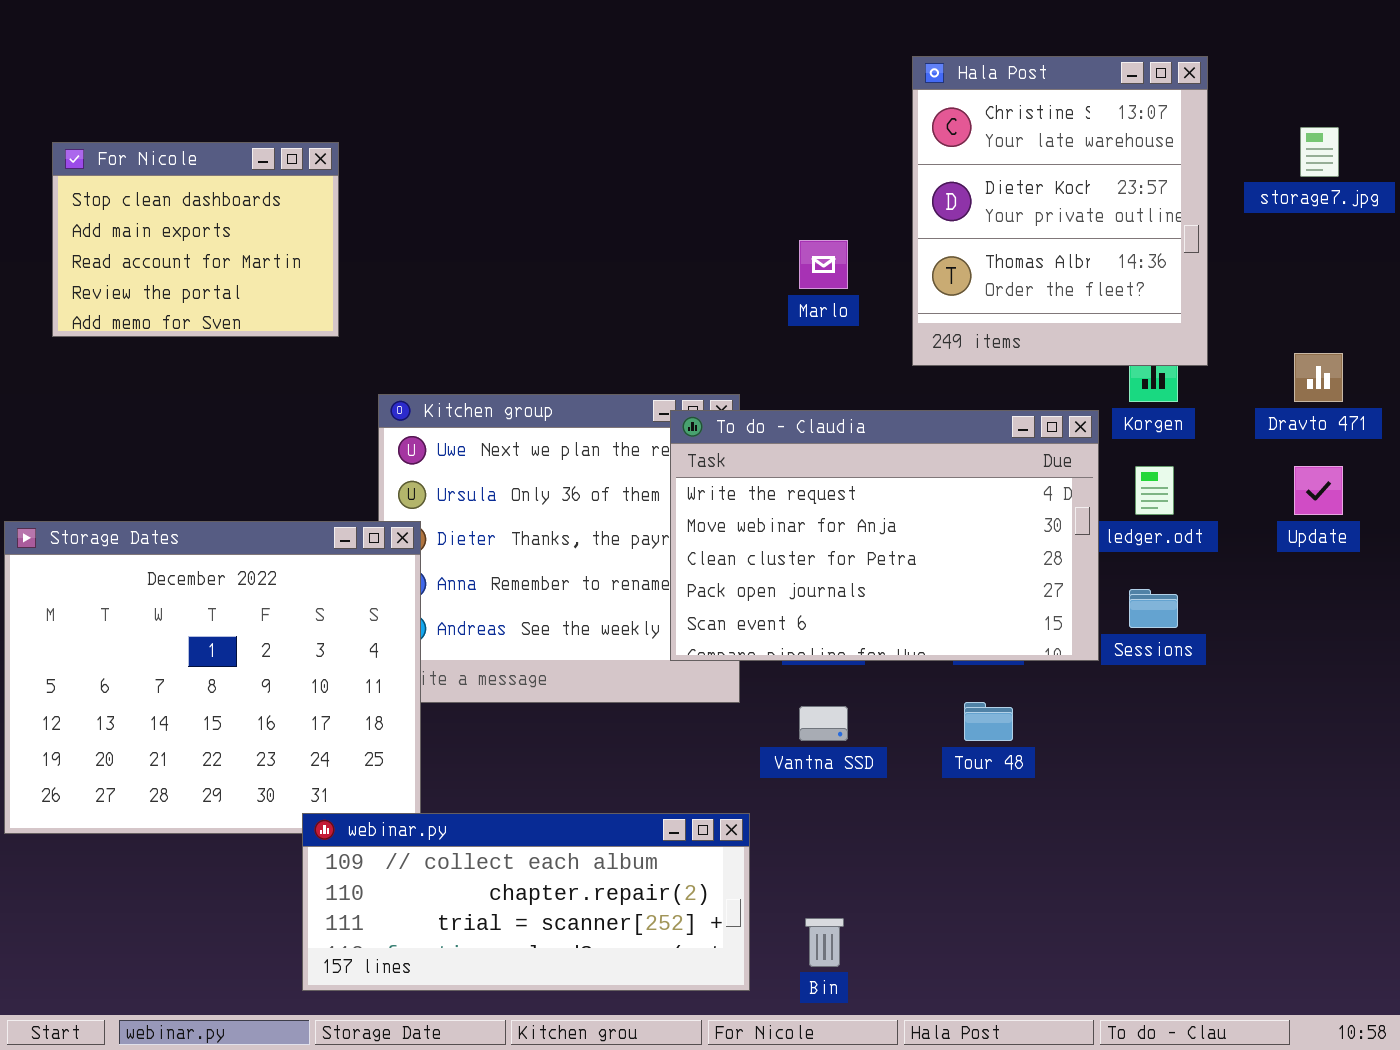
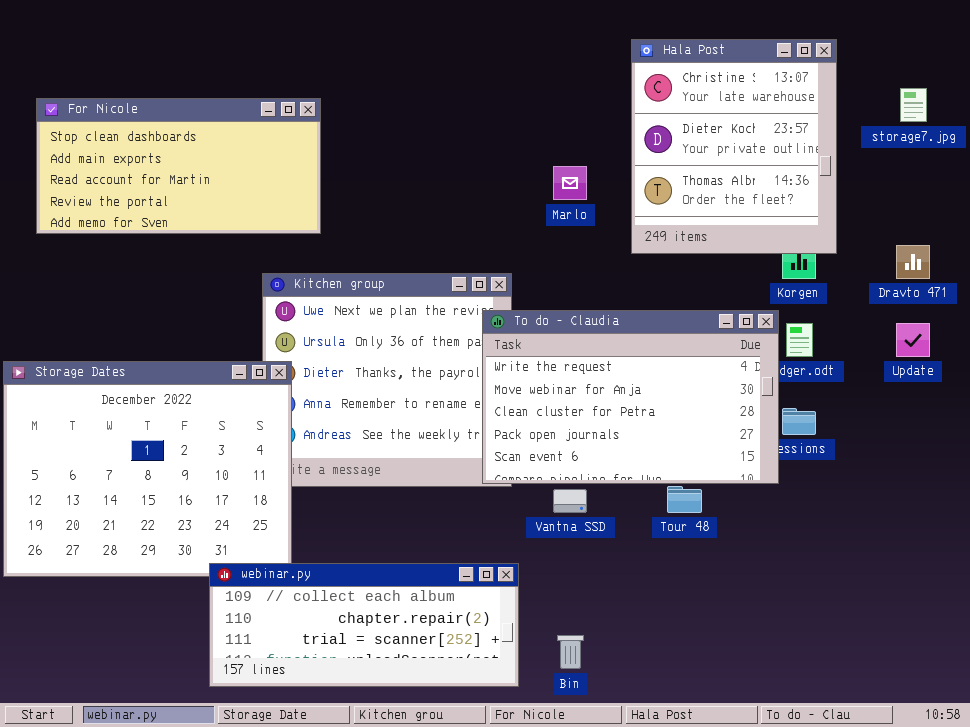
For Nicole: [52,142,339,337] -> [36,98,321,234], resized
To do - Claudia: [670,410,1099,661] -> [482,310,779,484], moved

